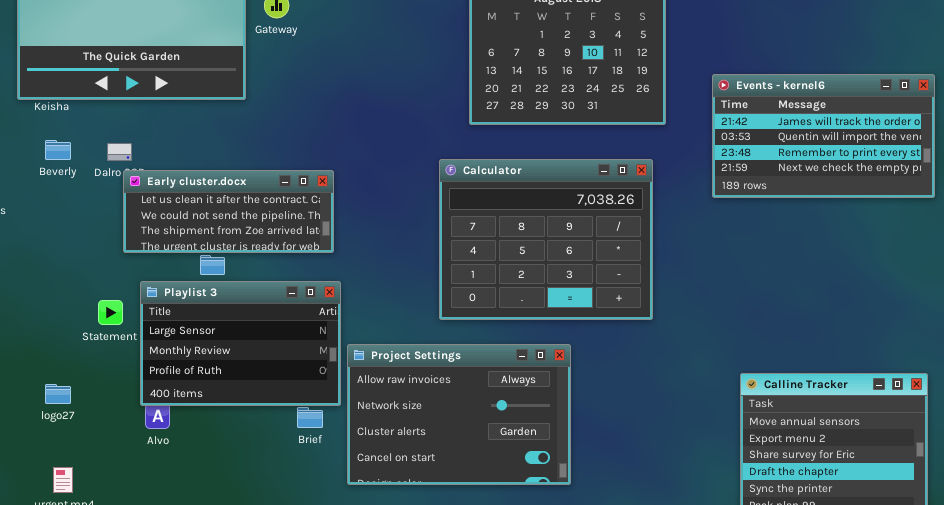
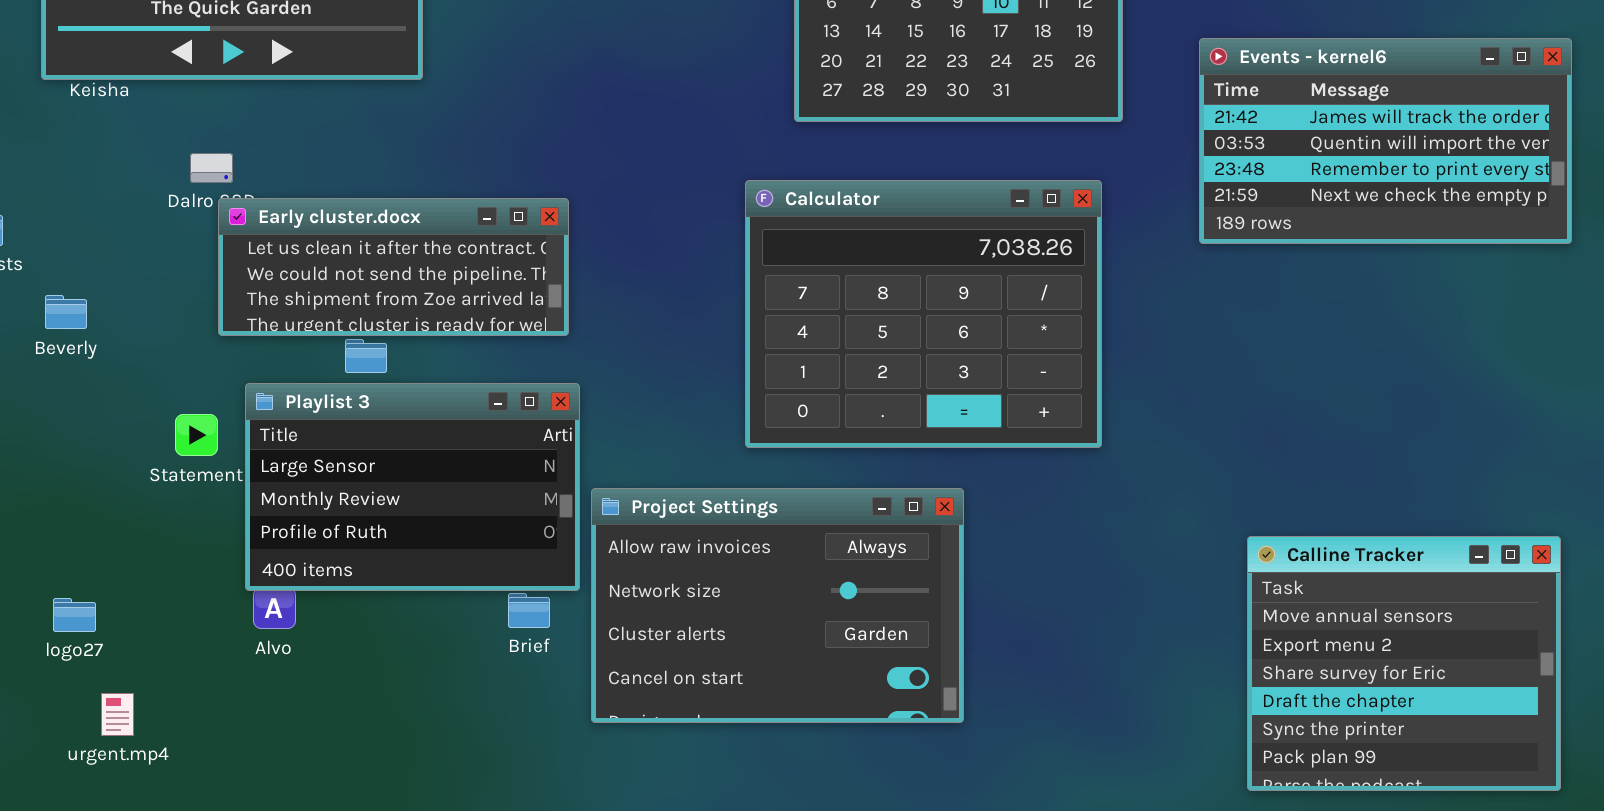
Beverly: [45,140,71,160] -> [45,295,87,329], moved
logo27: [45,384,71,404] -> [53,598,96,632], moved

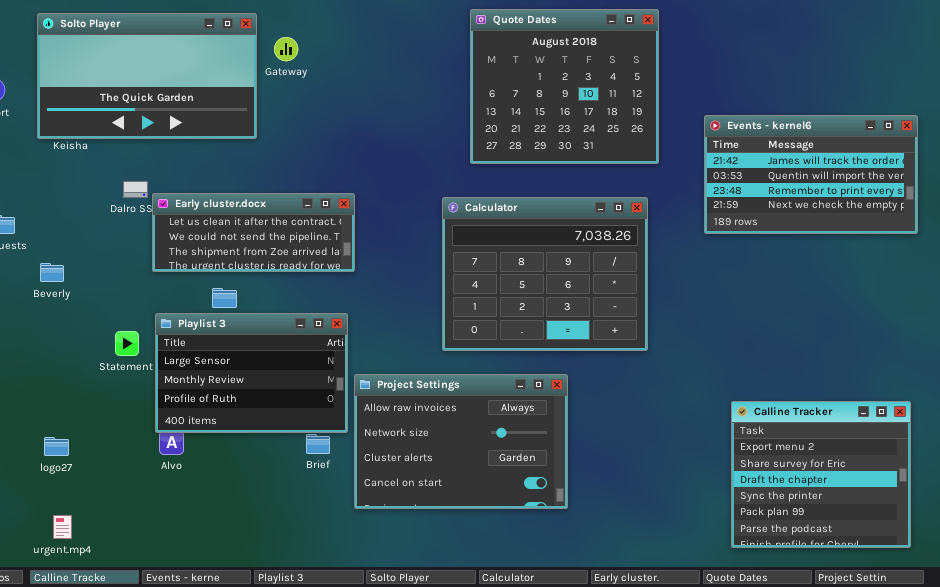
Early cluster.docx: [218,198,569,336] -> [152,193,355,272], moved
Calline Tracker: [1247,536,1561,791] -> [731,401,911,548], scrolled down 1 row
urgent.mp4: [101,693,134,736] -> [53,515,72,539], moved

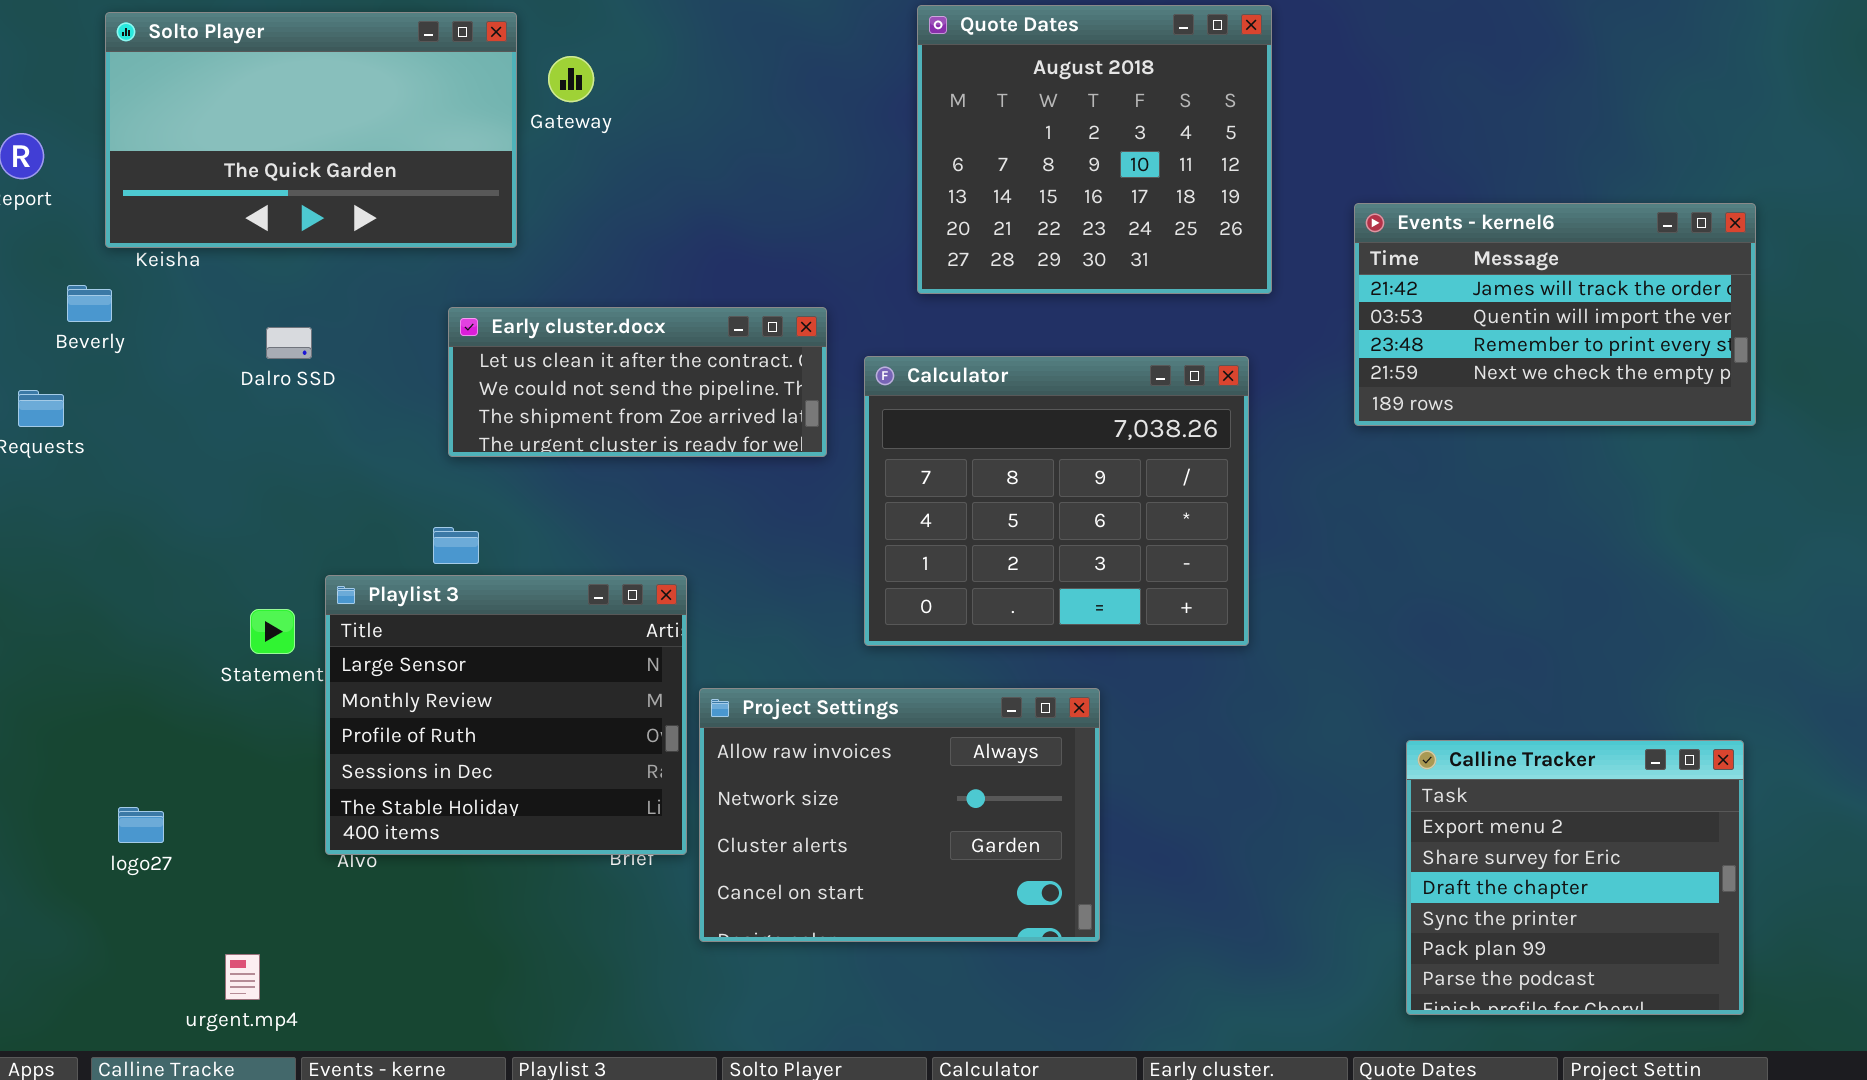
Early cluster.docx: [152,193,355,272] -> [448,307,827,457], moved
Beverly: [40,263,64,282] -> [67,285,112,322], moved
Playlist 3: [155,313,348,433] -> [325,575,687,855], resized
urgent.mp4: [53,515,72,539] -> [225,954,260,1000], moved

